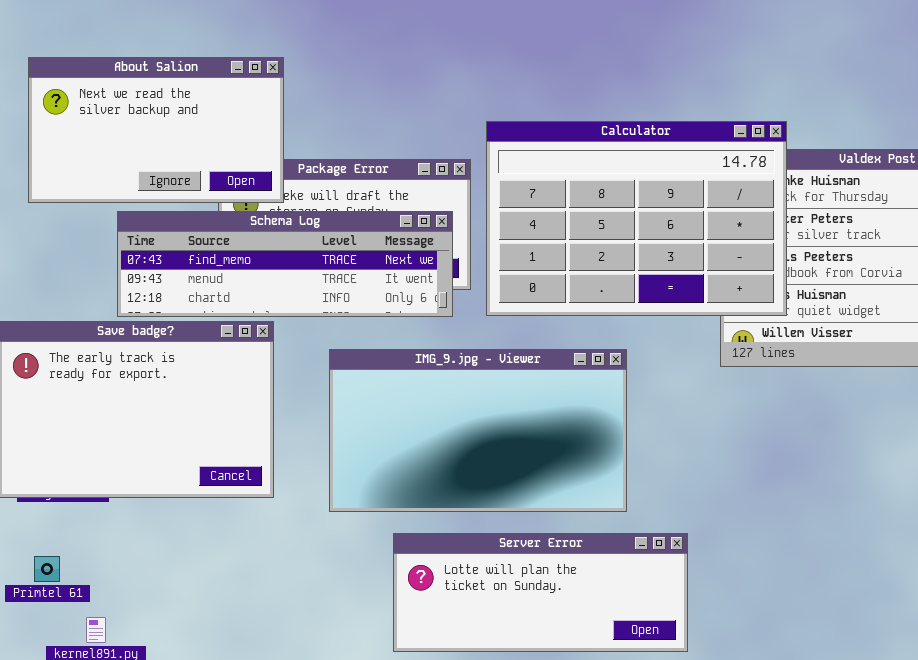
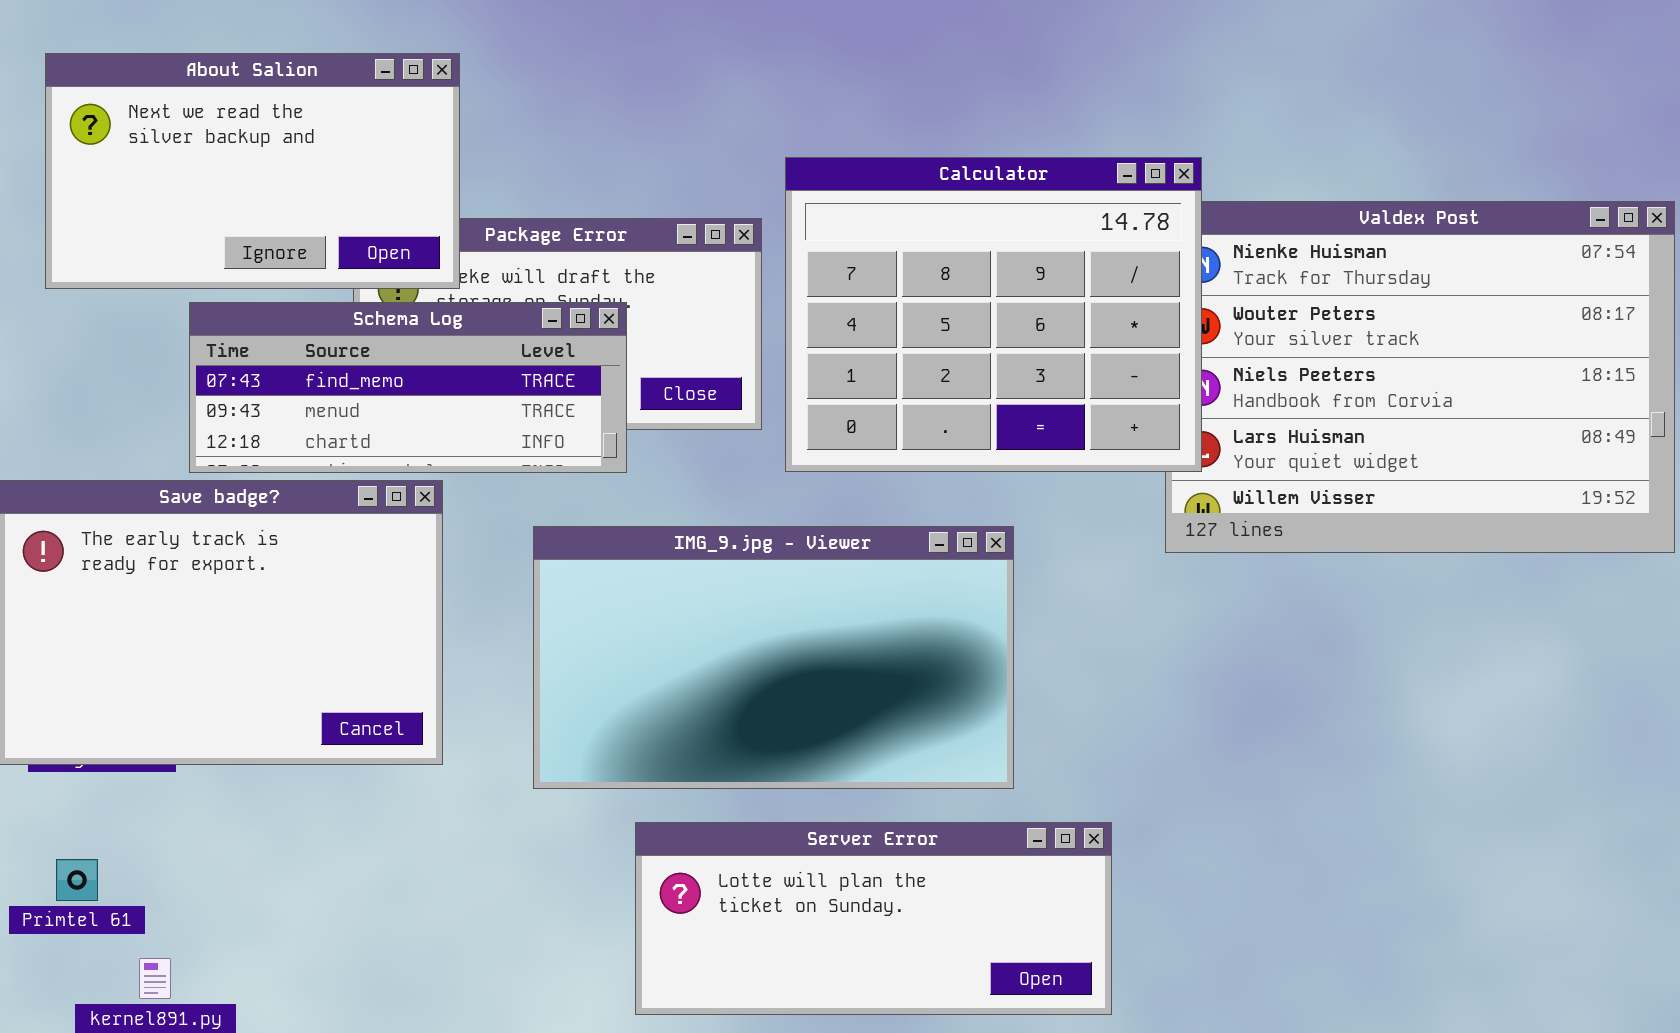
Calculator: [486,121,787,316] -> [785,157,1202,472], resized
Schema Log: [117,211,453,317] -> [189,302,627,473], resized

